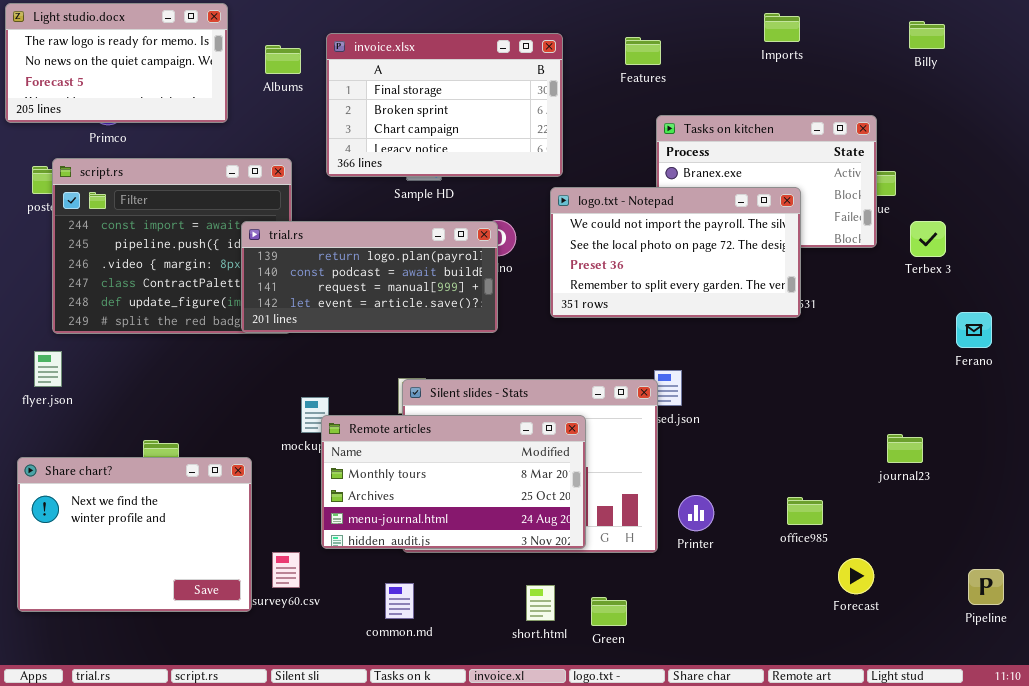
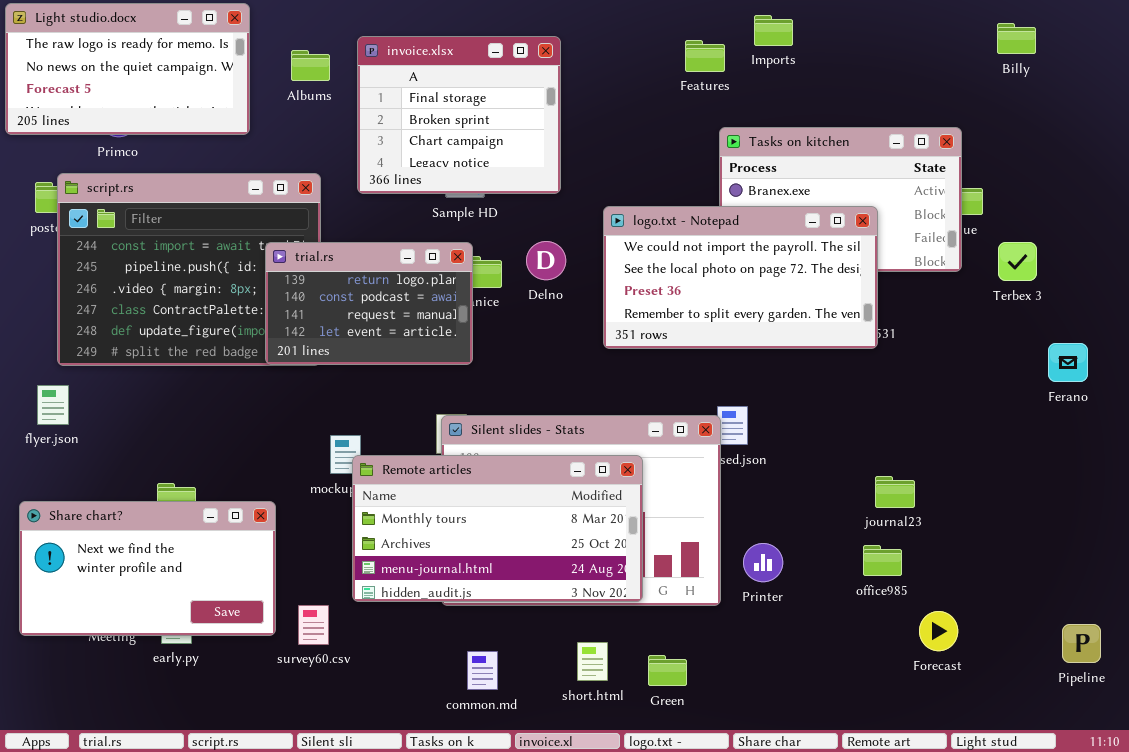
Imports: [764,13,800,42] -> [754,15,793,46], moved
invoice.xlsx: [326,33,563,177] -> [357,36,561,194], resized
trial.rs: [241,221,498,333] -> [265,242,473,365], resized
journal23: [887,434,923,463] -> [875,476,915,508], moved
Share chart?: [17,457,252,612] -> [19,501,276,636], resized
common.md: [385,583,414,619] -> [467,651,498,690], moved

